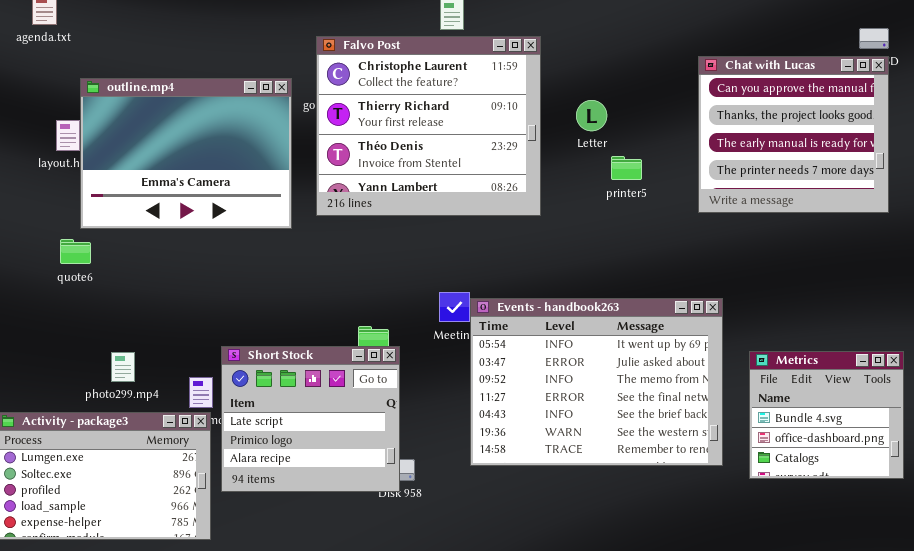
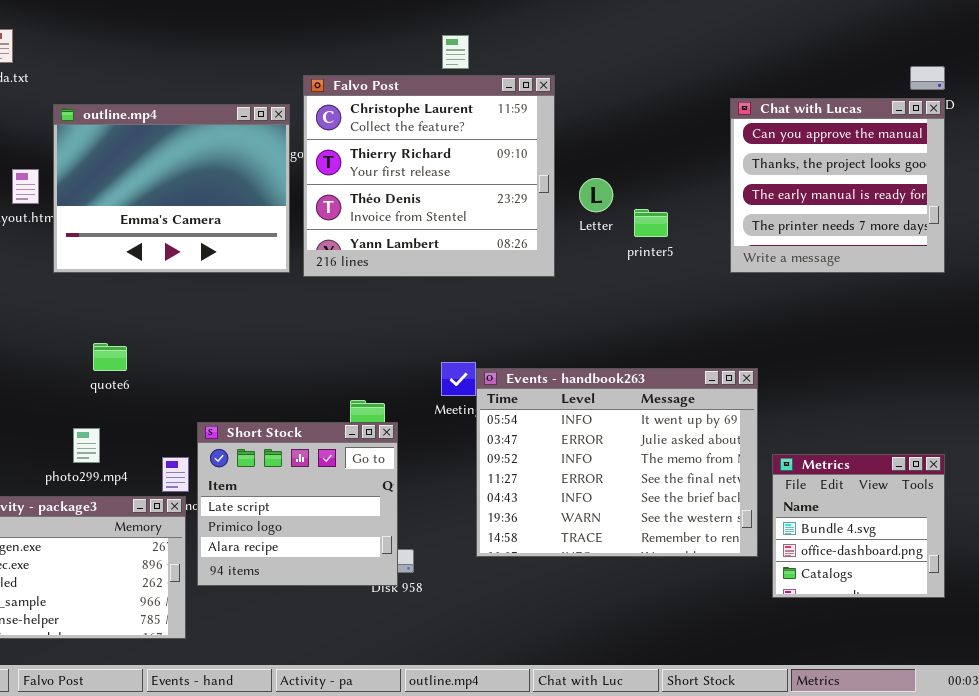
outline.mp4: [80,78,292,229] -> [53,104,290,273], moved
Letter: [576,100,607,131] -> [579,178,613,212], moved
quote6: [60,239,91,264] -> [93,343,127,371], moved
Metrics: [749,351,904,479] -> [772,454,945,598], moved

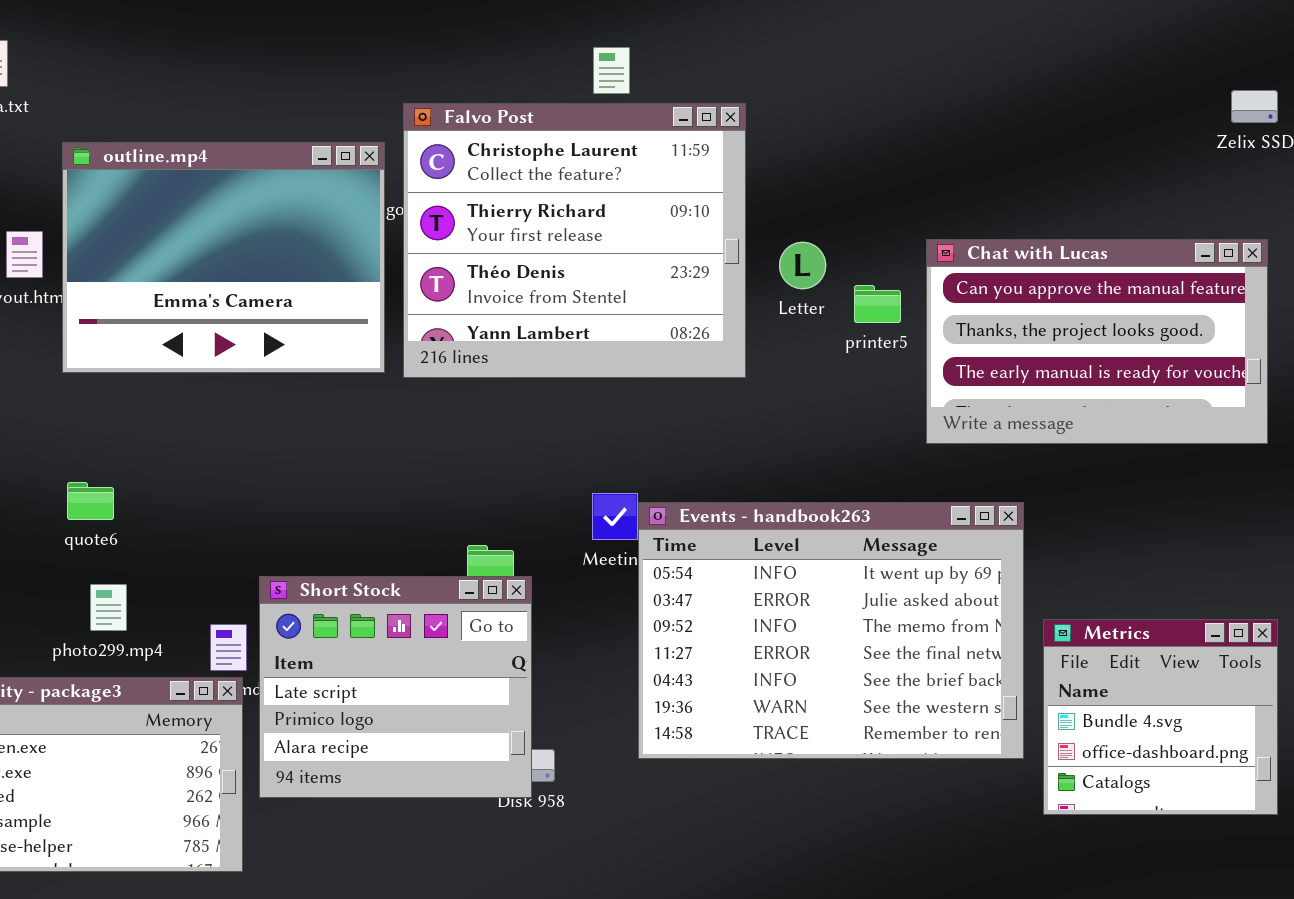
Chat with Lucas: [730,98,945,273] -> [926,239,1268,444], moved, resized
quote6: [93,343,127,371] -> [67,482,114,520], moved

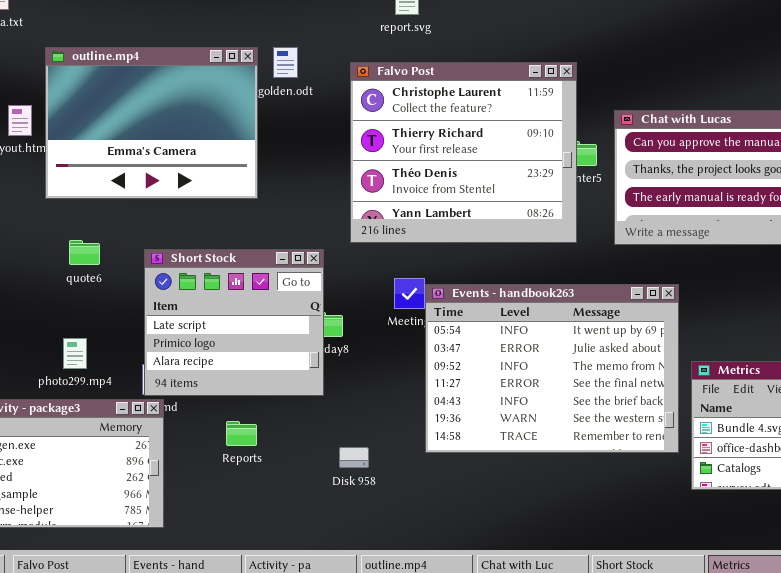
Falvo Post: [403,103,746,378] -> [350,62,577,243], moved
quote6: [67,482,114,520] -> [69,240,100,265], moved
Short Stock: [259,576,532,798] -> [144,249,324,396], moved

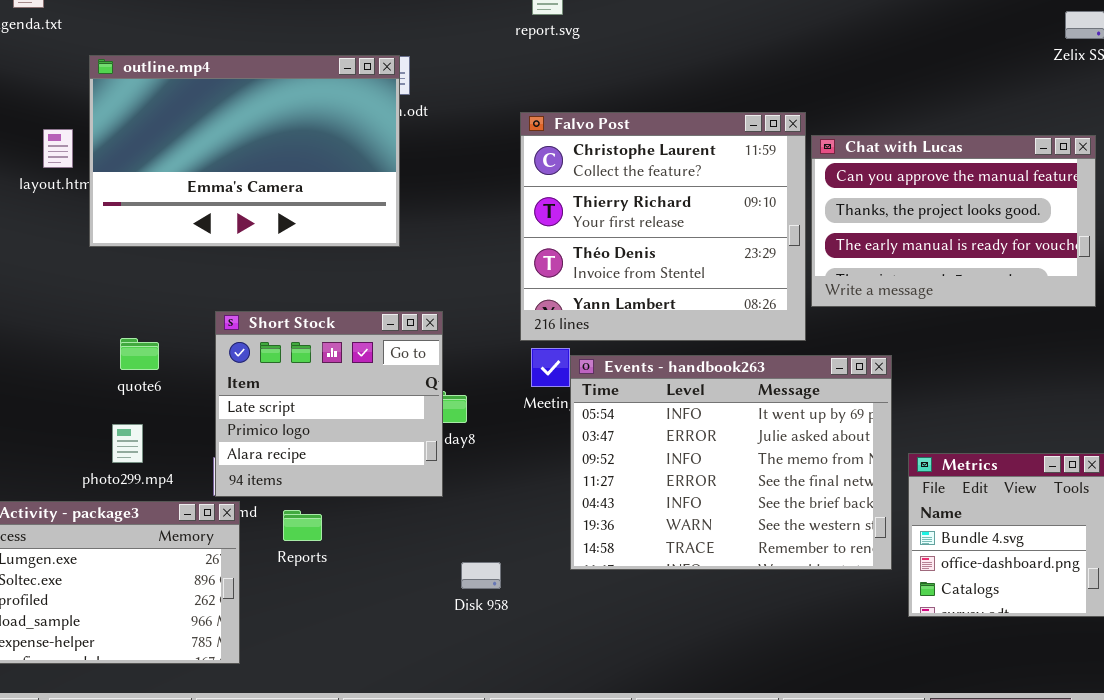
outline.mp4: [45,47,258,199] -> [89,55,400,247], resized
Falvo Post: [350,62,577,243] -> [520,112,806,341], moved
quote6: [69,240,100,265] -> [120,338,159,370], moved
Reports: [226,421,257,446] -> [283,510,322,541], moved

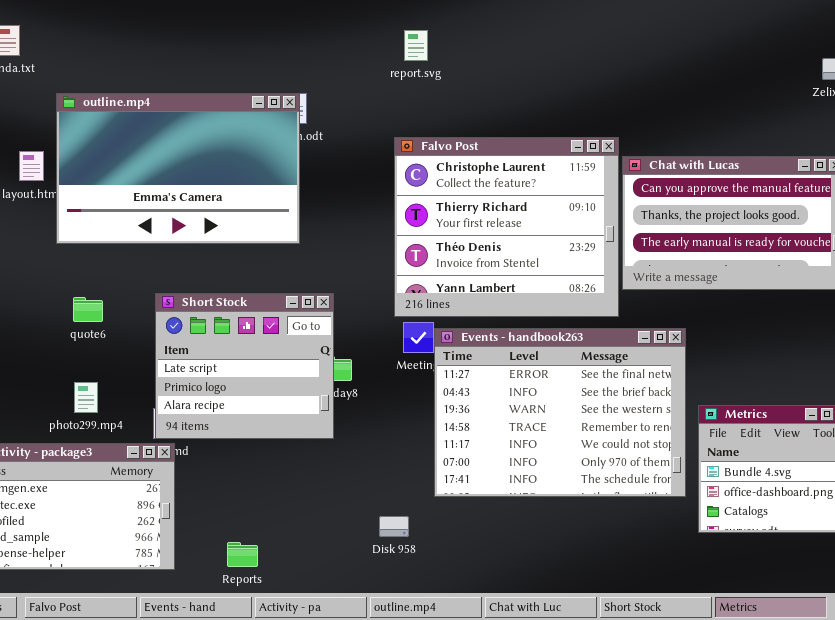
quote6: [120,338,159,370] -> [73,297,103,322], moved
Events - handbook263: [570,355,892,570] -> [434,328,686,497], scrolled down 3 rows
Reports: [283,510,322,541] -> [227,542,258,567], moved
Disk 958: [461,562,501,589] -> [379,516,409,537], moved

